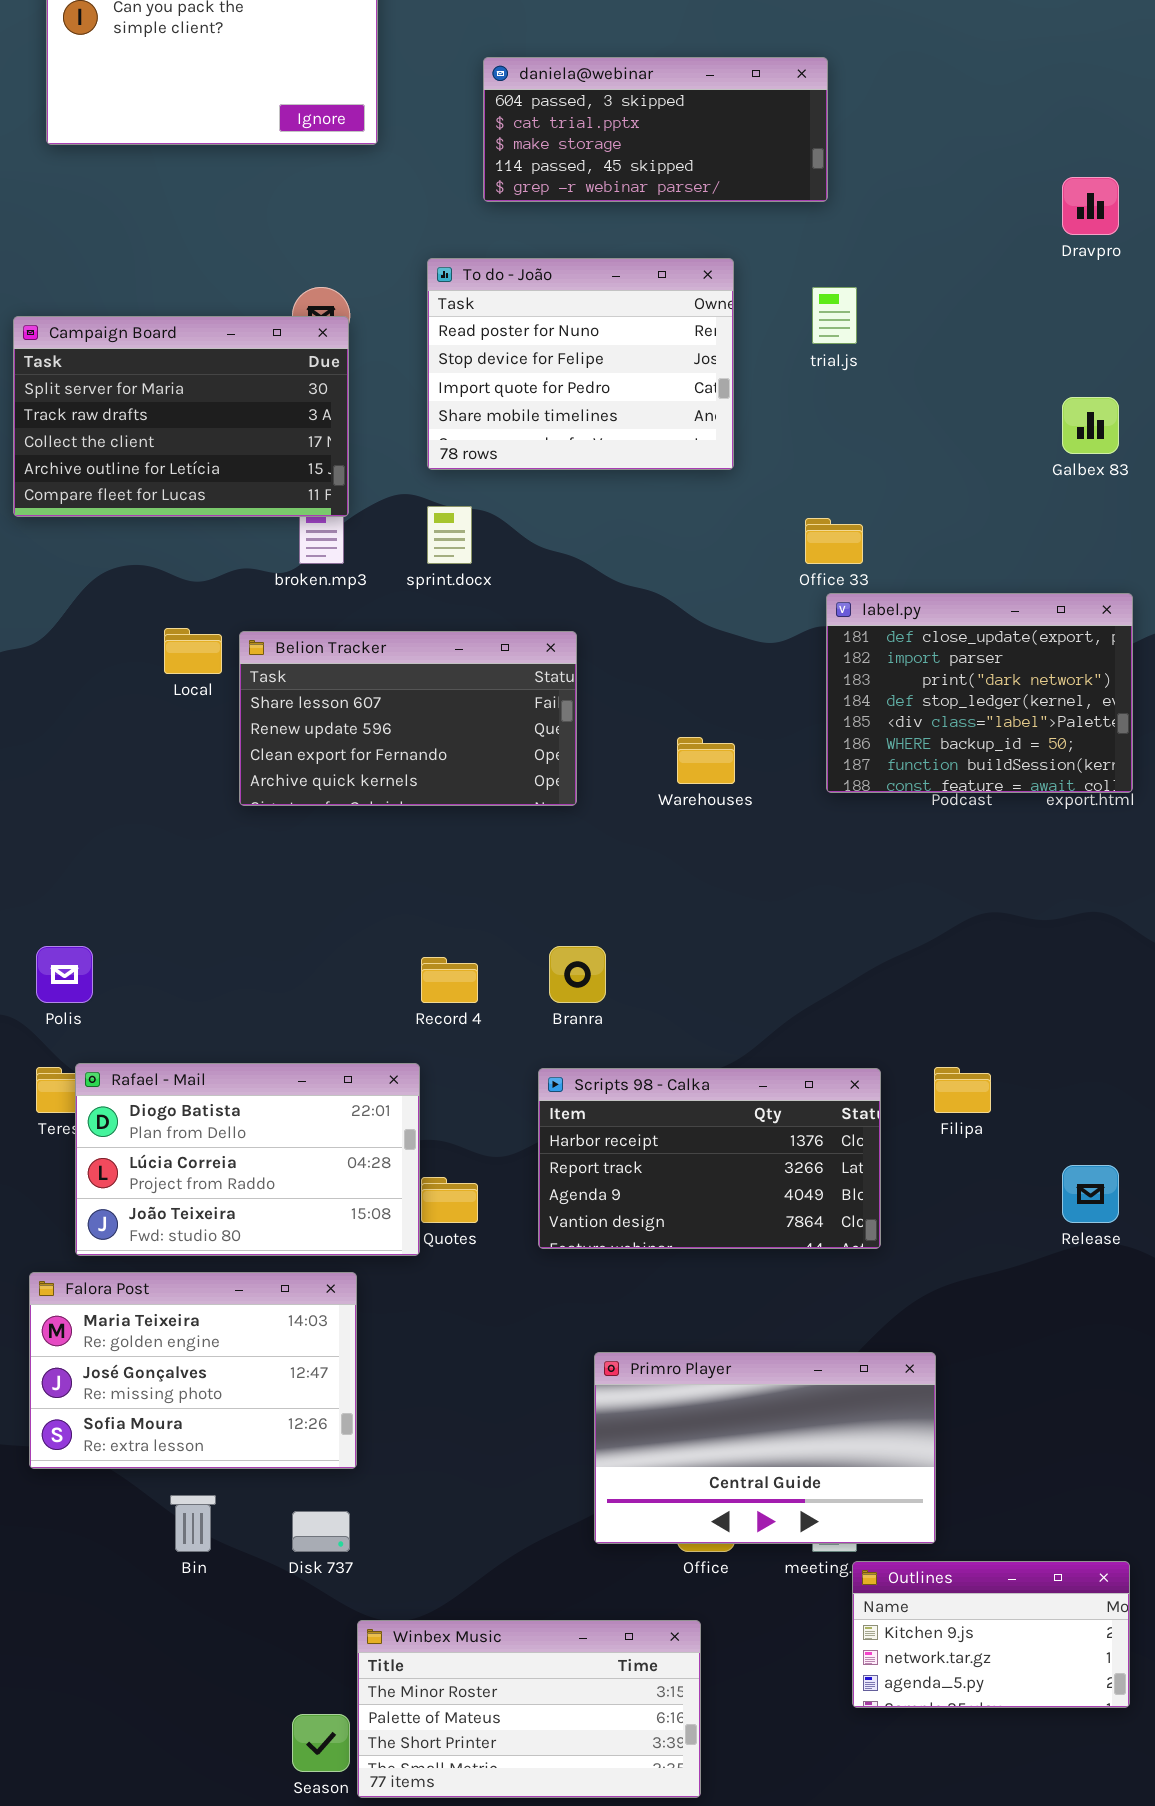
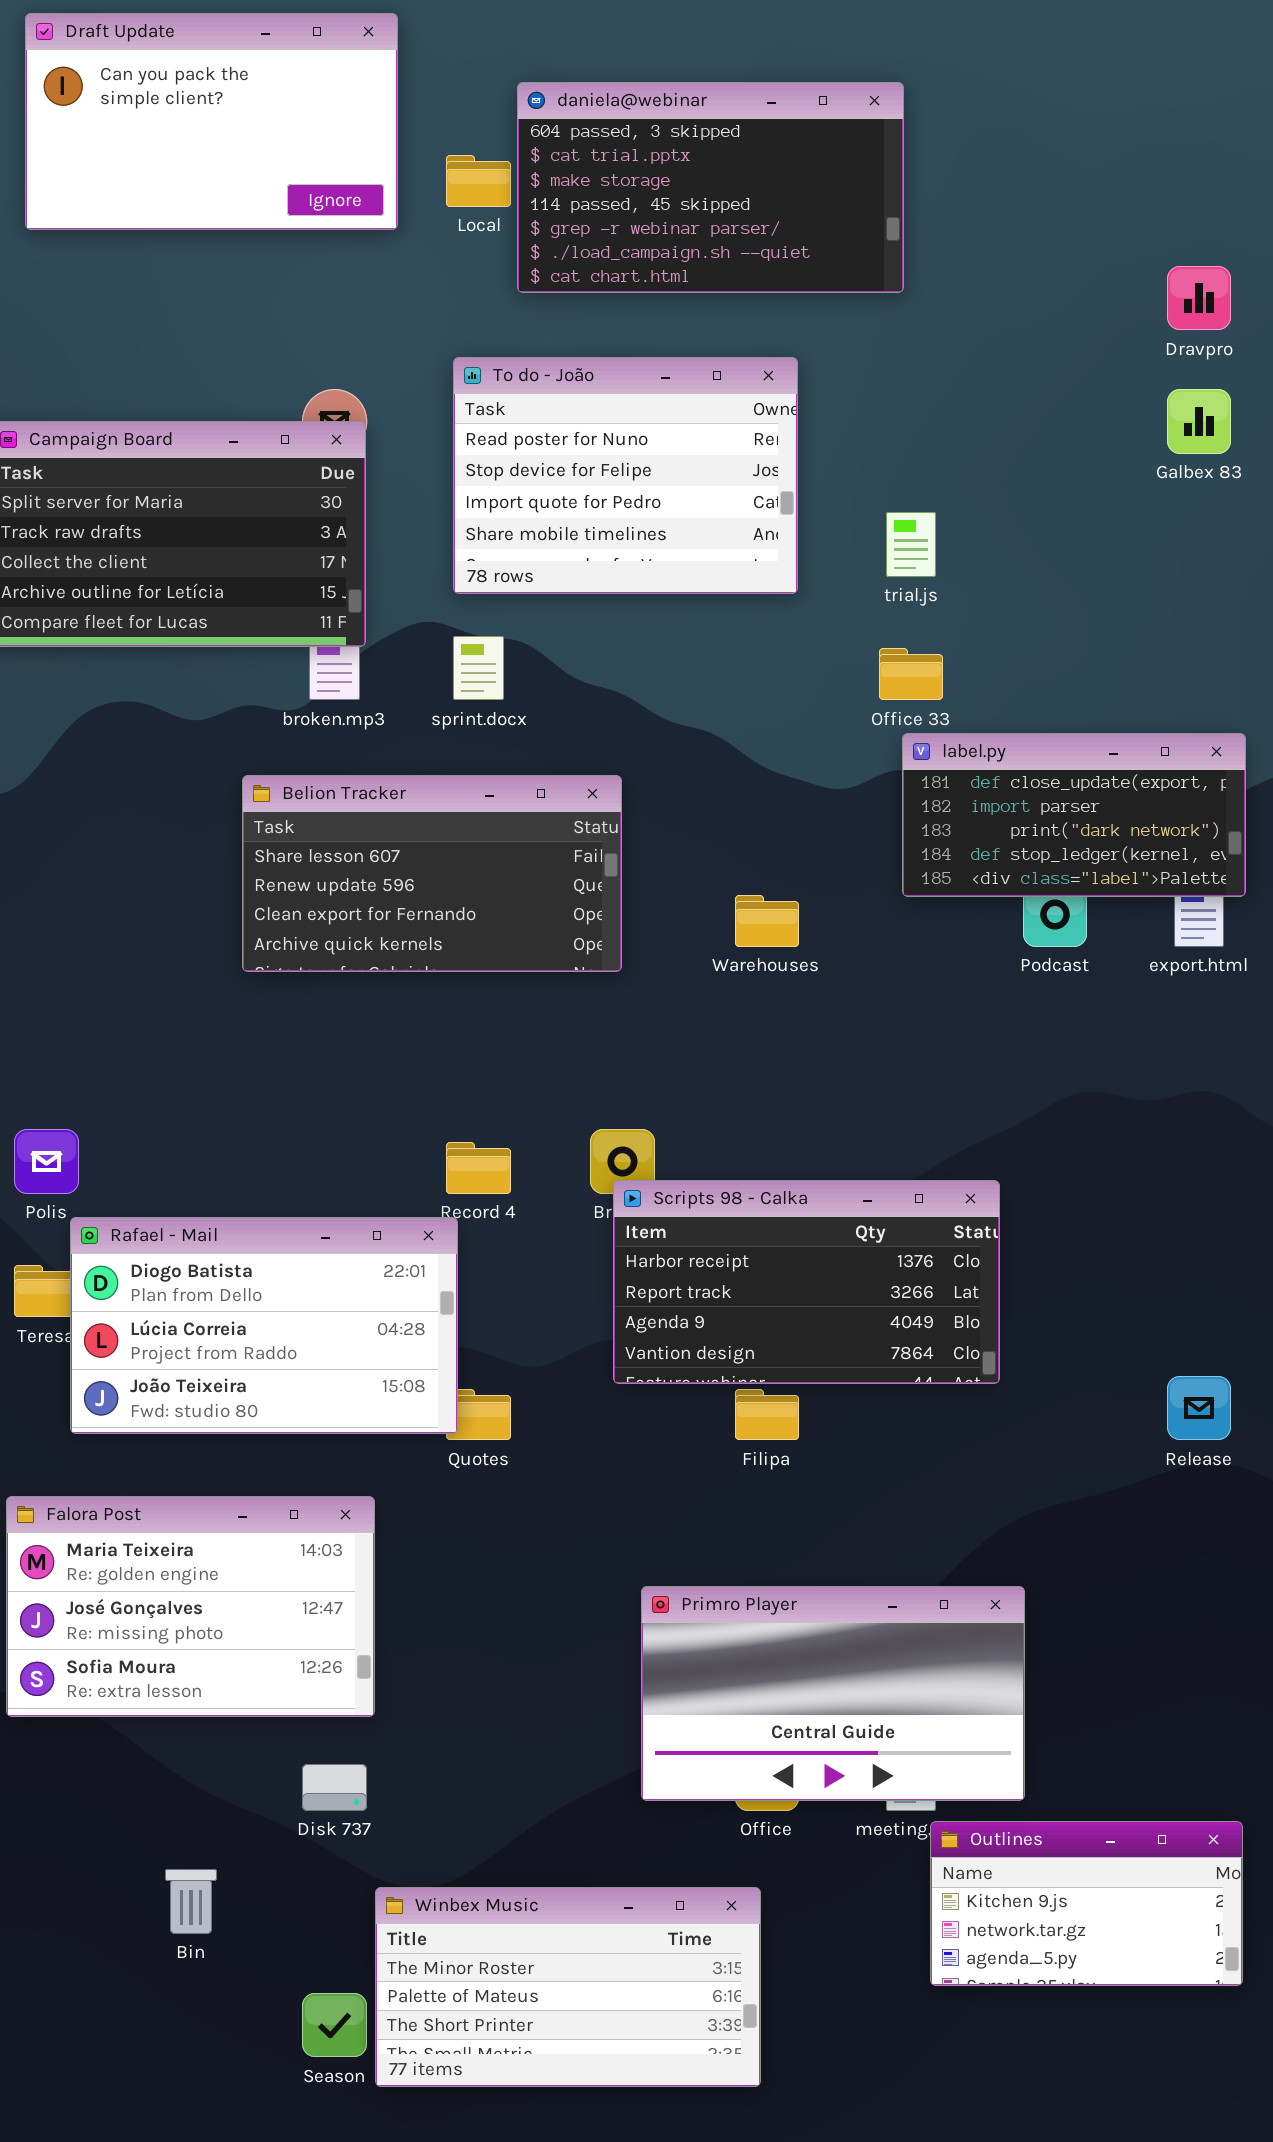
daniela@webinar: [483,57,828,202] -> [517,82,904,293], resized
trial.js: [812,287,857,344] -> [886,512,936,577], moved
Galbex 83: [1062,397,1119,454] -> [1167,389,1231,454], moved
label.py: [826,593,1133,793] -> [902,733,1246,897], resized
Local: [164,628,222,674] -> [446,155,511,207], moved
Rafael - Mail: [75,1063,420,1256] -> [70,1217,458,1434], moved
Filipa: [934,1067,991,1113] -> [735,1389,799,1440], moved
Scripts 98 - Calka: [538,1068,881,1249] -> [613,1180,1000,1384], moved
Bin: [170,1495,216,1552] -> [165,1869,217,1934], moved

